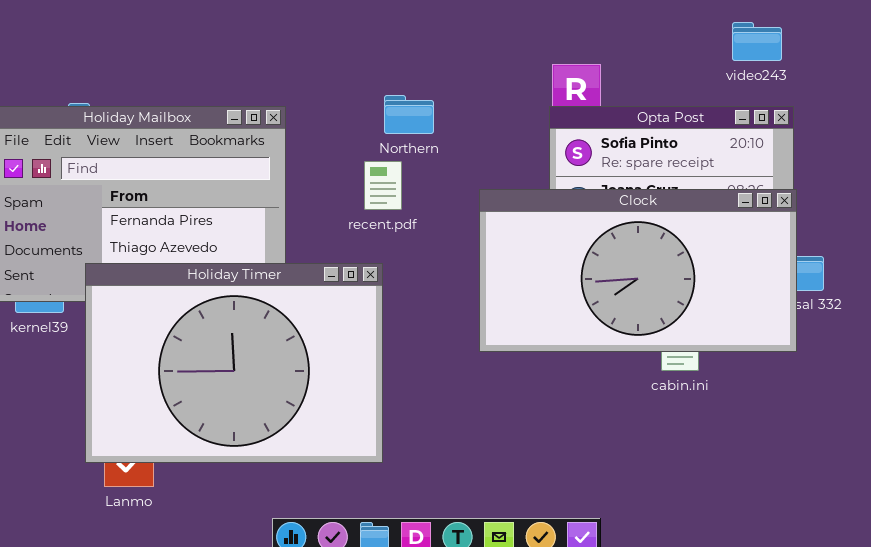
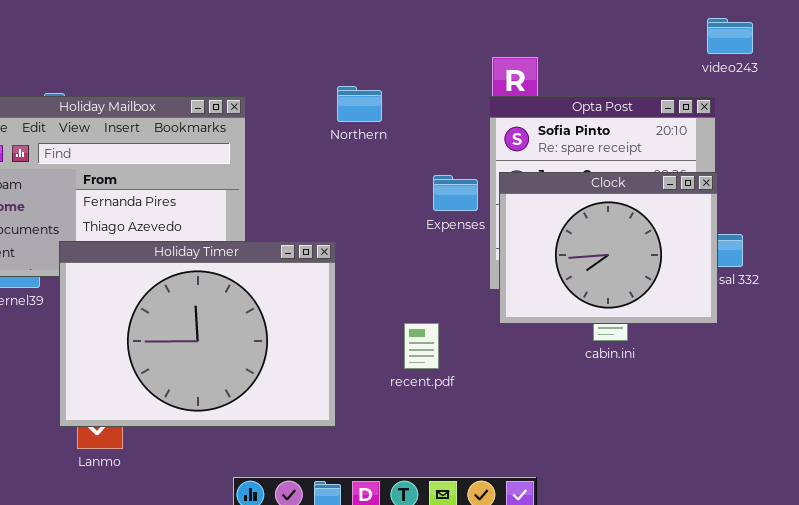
video243: [732,22,782,61] -> [707,18,753,54], moved
recent.pdf: [364,161,402,210] -> [404,323,439,369], moved
Clock: [479,189,797,352] -> [499,172,718,324], resized

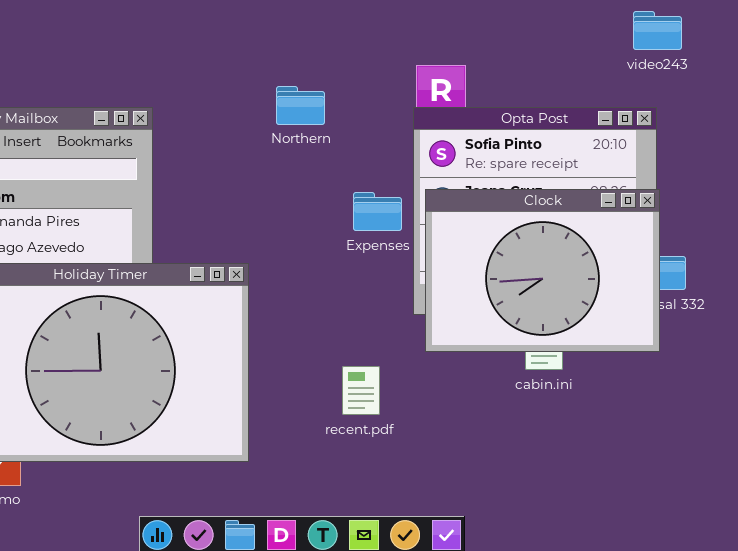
video243: [707,18,753,54] -> [633,11,682,50], moved
Northern: [337,86,382,122] -> [276,86,325,125], moved
recent.pdf: [404,323,439,369] -> [342,366,380,415], moved

